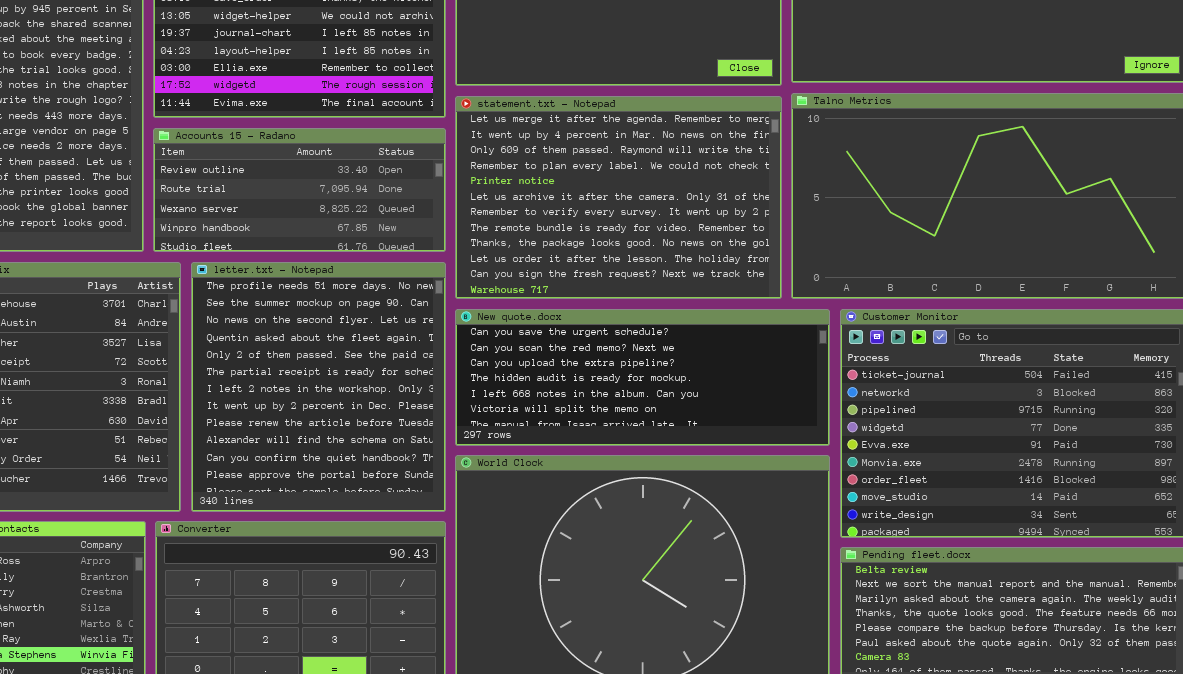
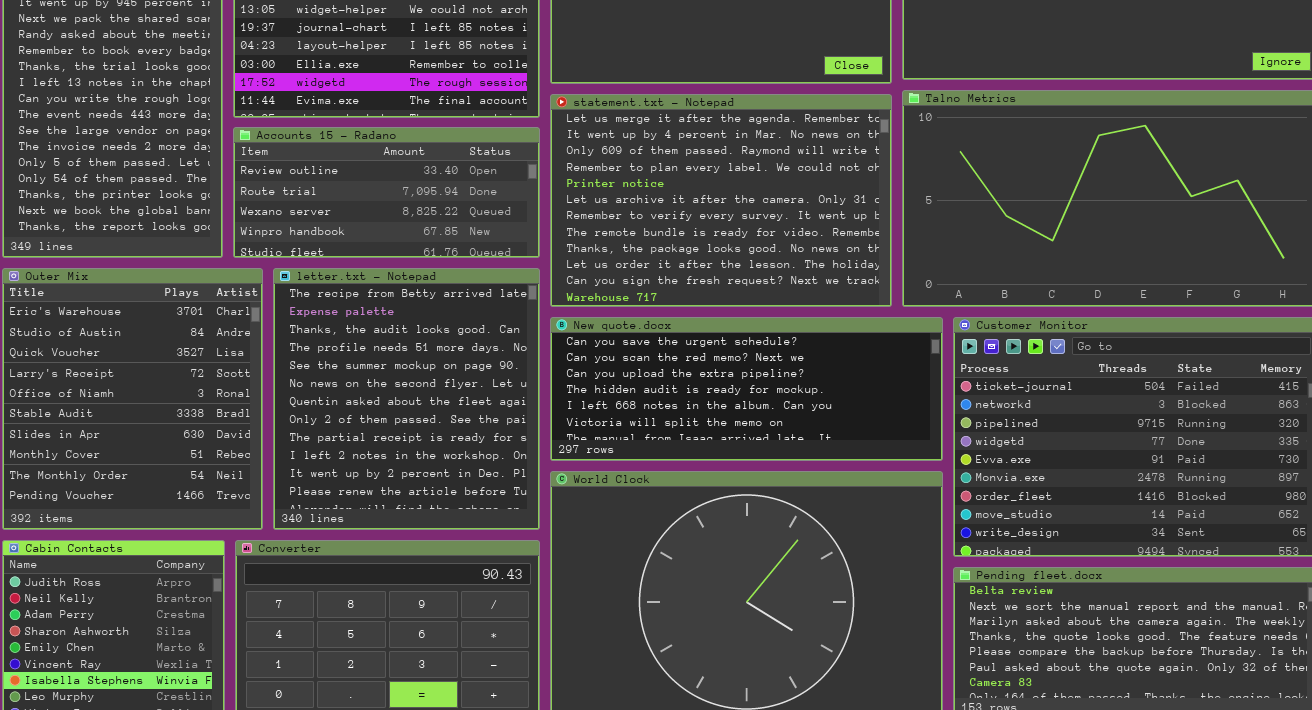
letter.txt - Notepad: [191,262,446,512] -> [273,268,540,530], scrolled up 3 rows

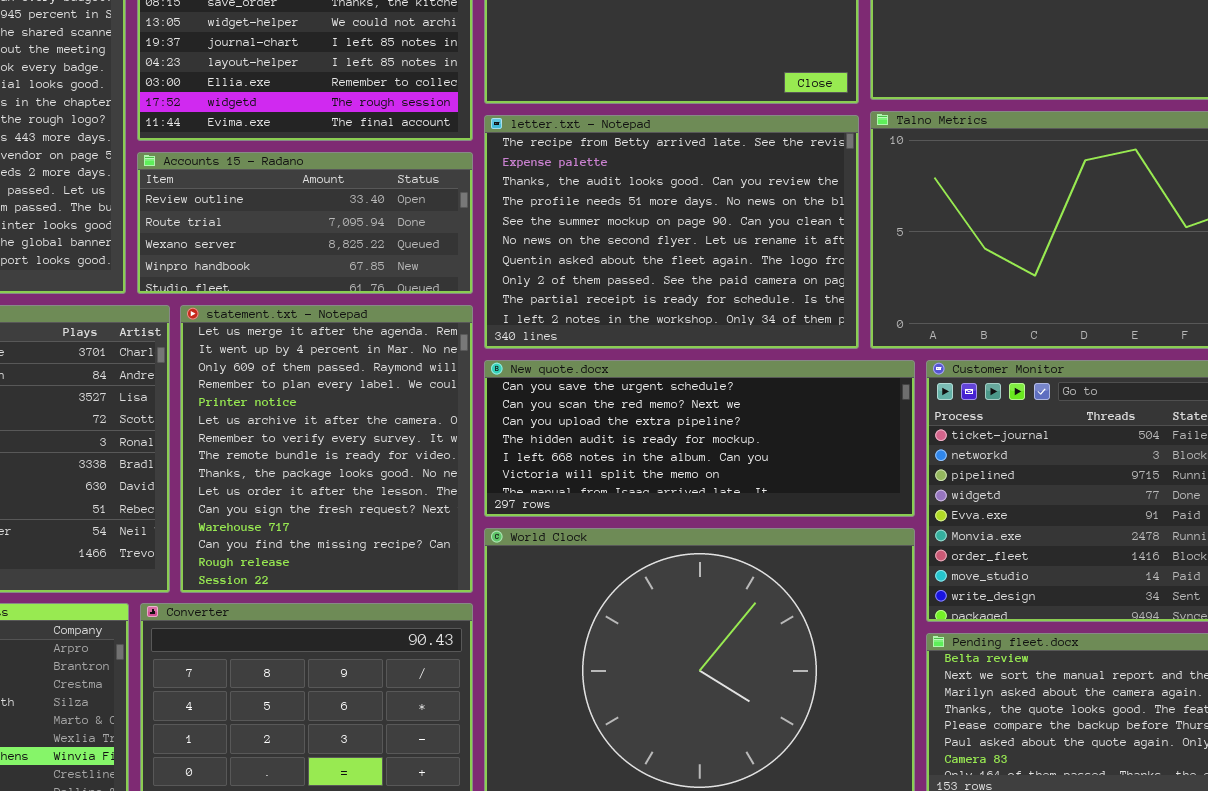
statement.txt - Notepad: [550,94,892,307] -> [180,305,473,593], moved, resized
letter.txt - Notepad: [273,268,540,530] -> [484,115,859,349], moved, resized

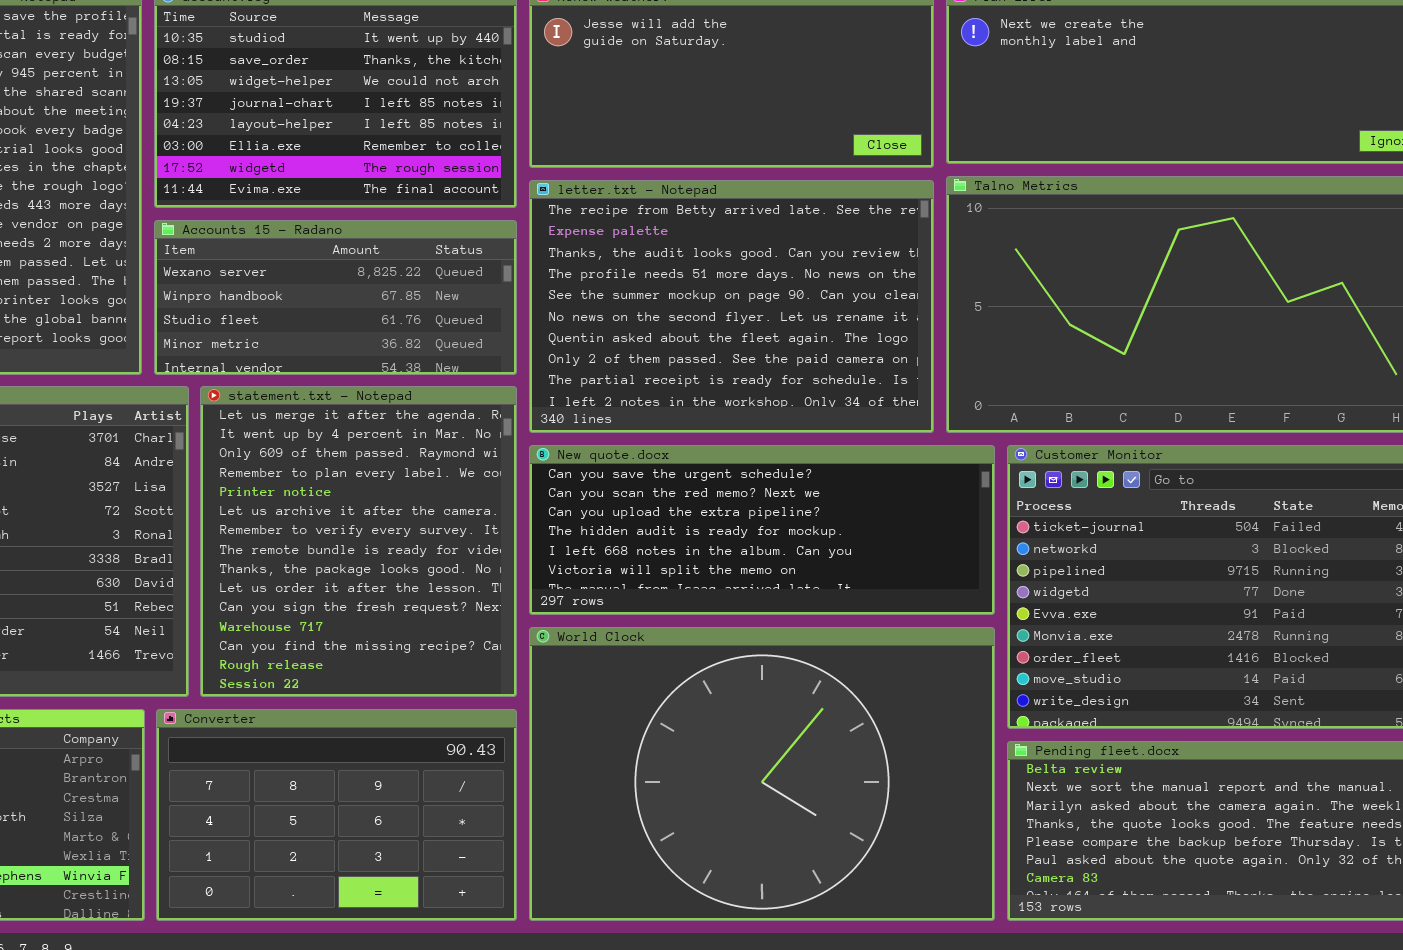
Accounts 15 - Radano: [137,152,473,294] -> [154,220,517,375], scrolled down 2 rows

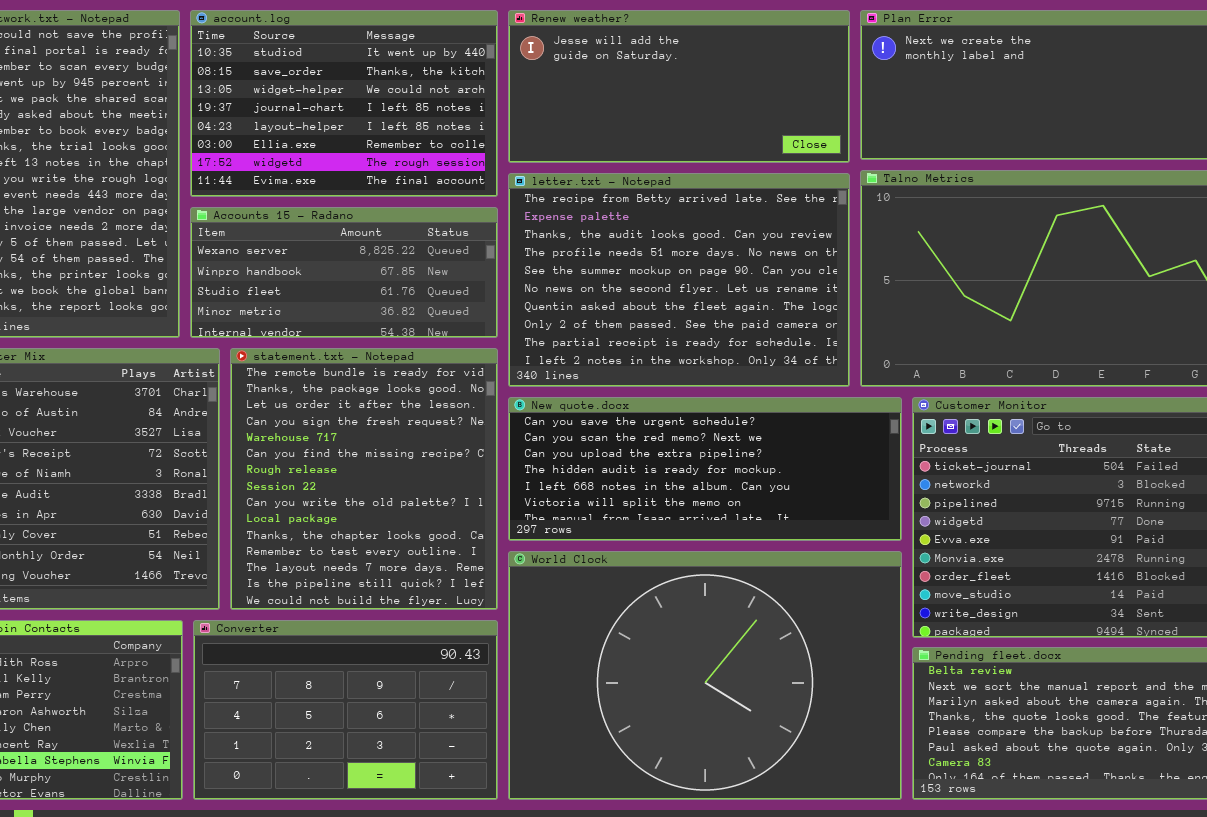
statement.txt - Notepad: [200,386,517,697] -> [230,348,498,610], scrolled down 7 rows

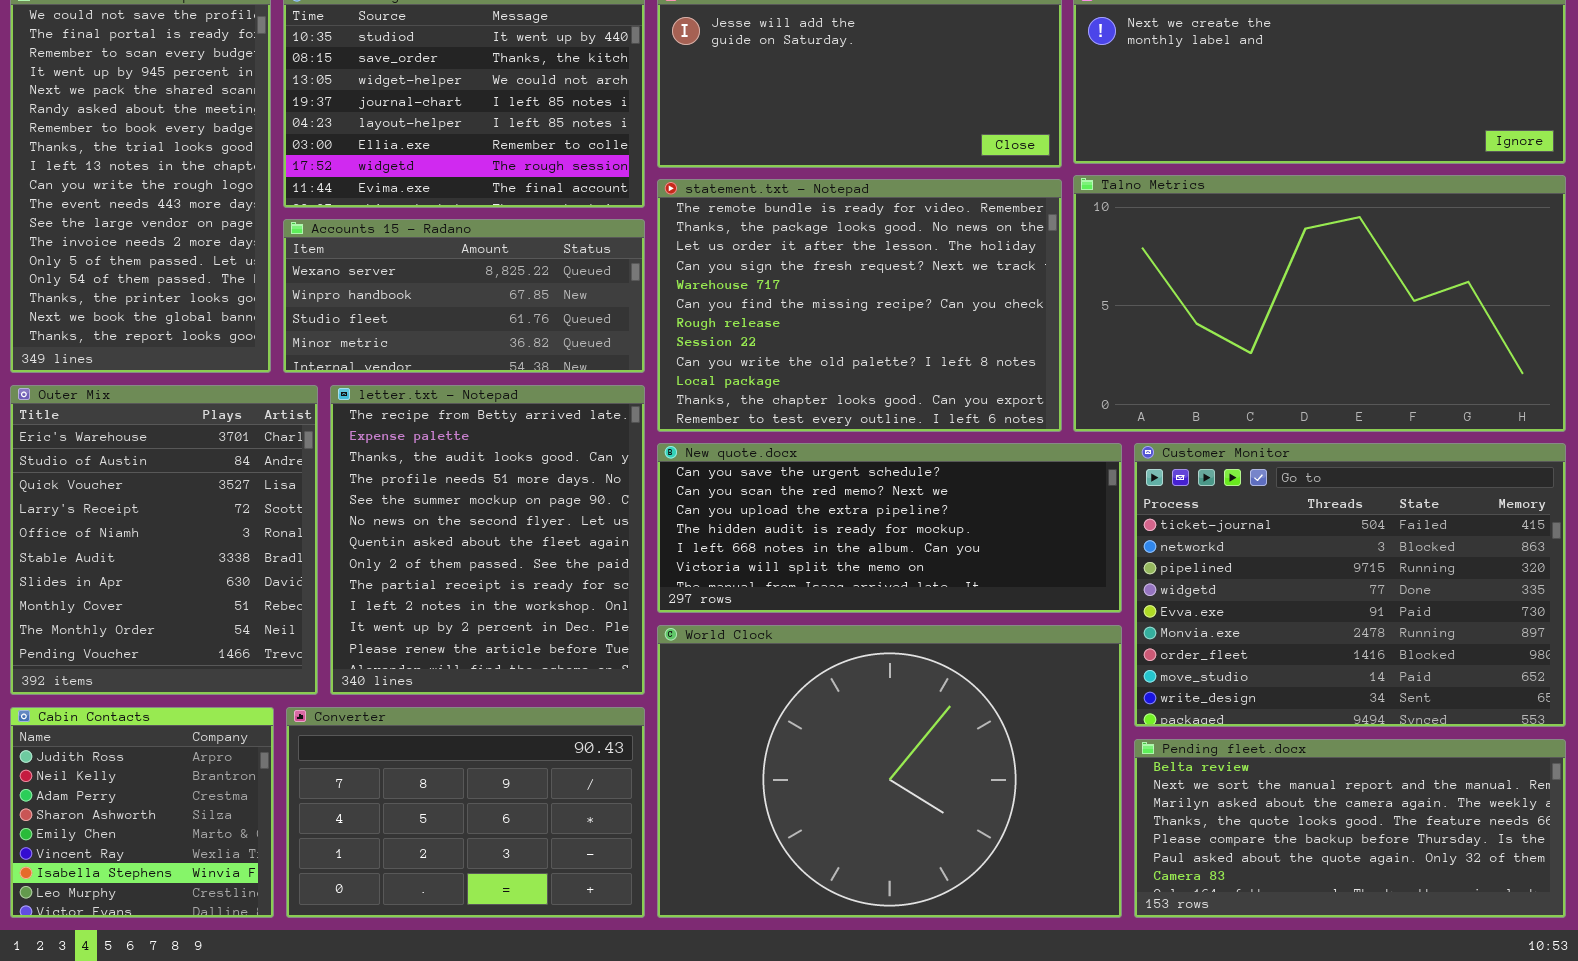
letter.txt - Notepad: [508,173,850,387] -> [330,385,645,695], moved, resized
statement.txt - Notepad: [230,348,498,610] -> [657,179,1062,432], moved, resized

